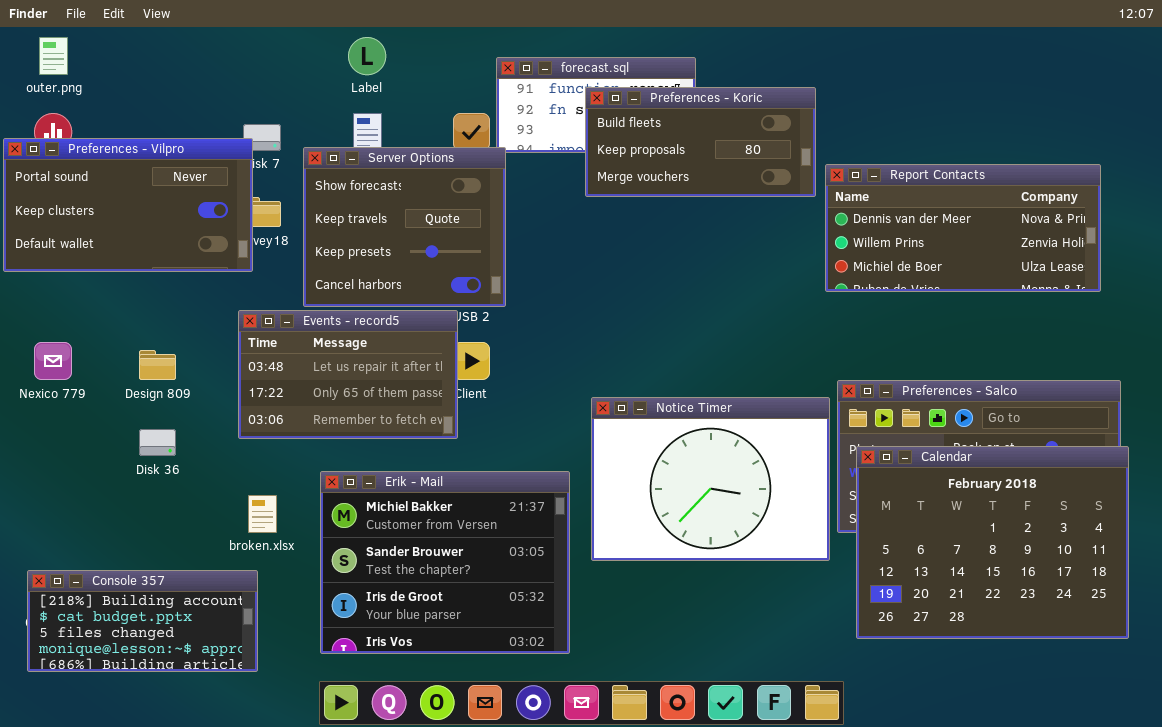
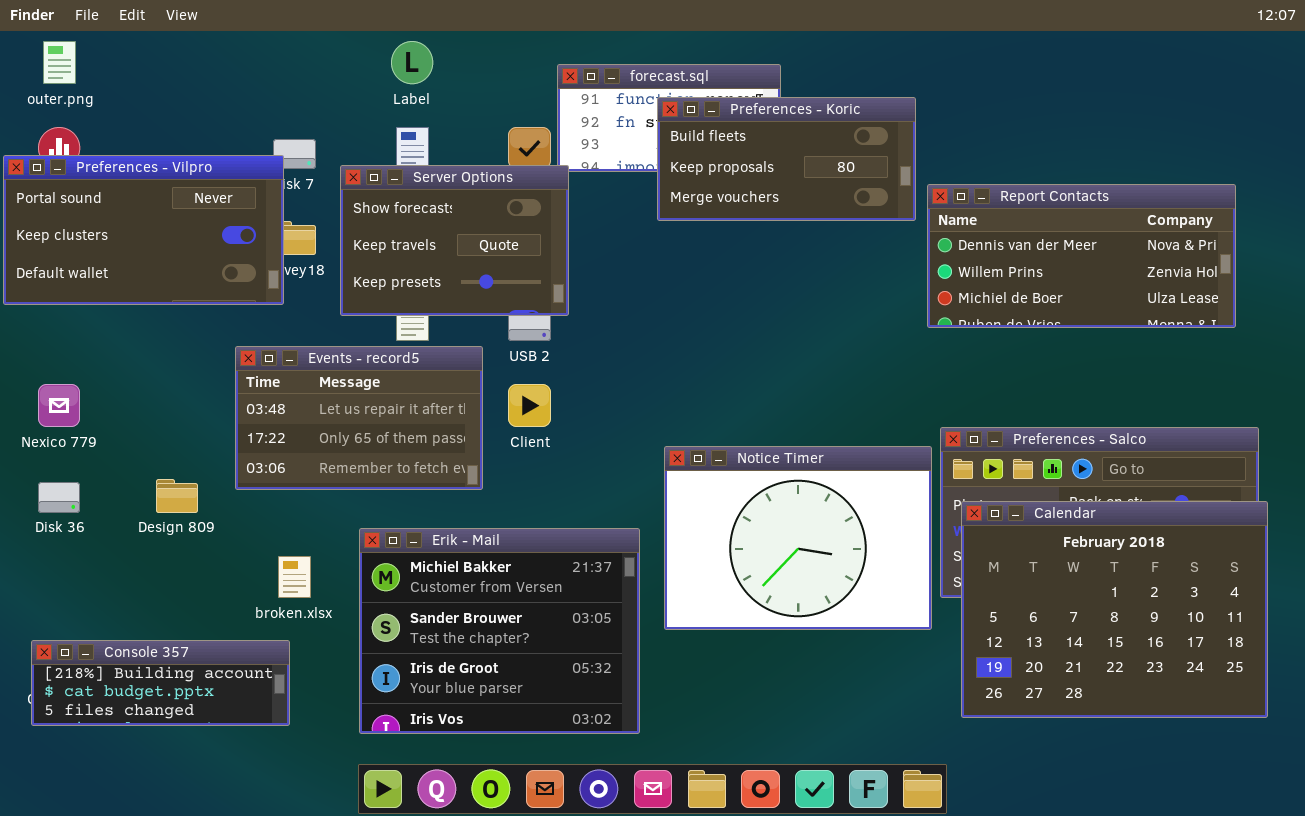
Server Options: [303,147,506,307] -> [340,165,569,316], resized
Events - record5: [238,310,458,439] -> [235,346,483,490], moved
Design 809: [139,350,176,380] -> [156,479,198,513], moved
Disk 36: [139,429,176,456] -> [38,482,80,513], moved
Console 357: [27,570,258,672] -> [31,640,290,726], resized

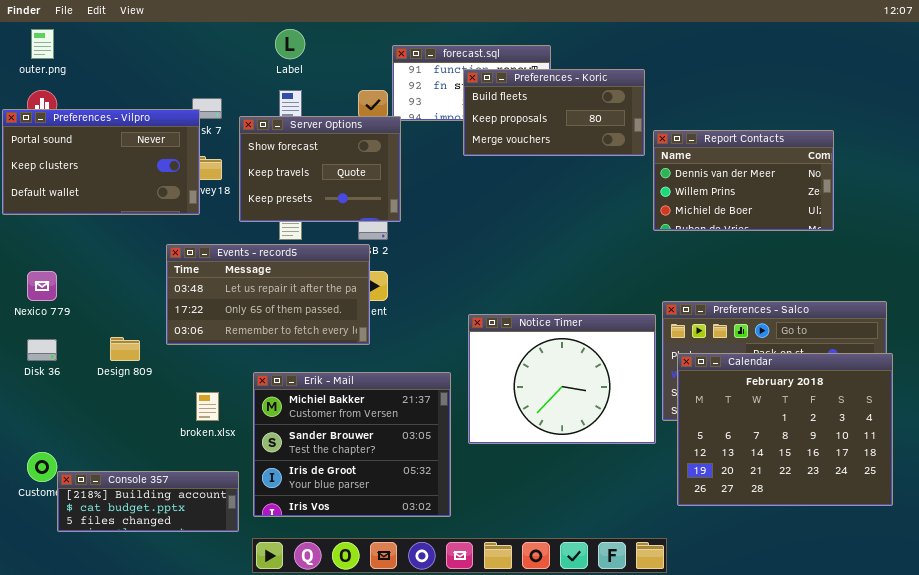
Report Contacts: [927,184,1236,328] -> [653,130,834,231], resized
Events - record5: [235,346,483,490] -> [166,244,370,345], resized
Console 357: [31,640,290,726] -> [57,471,239,532], moved

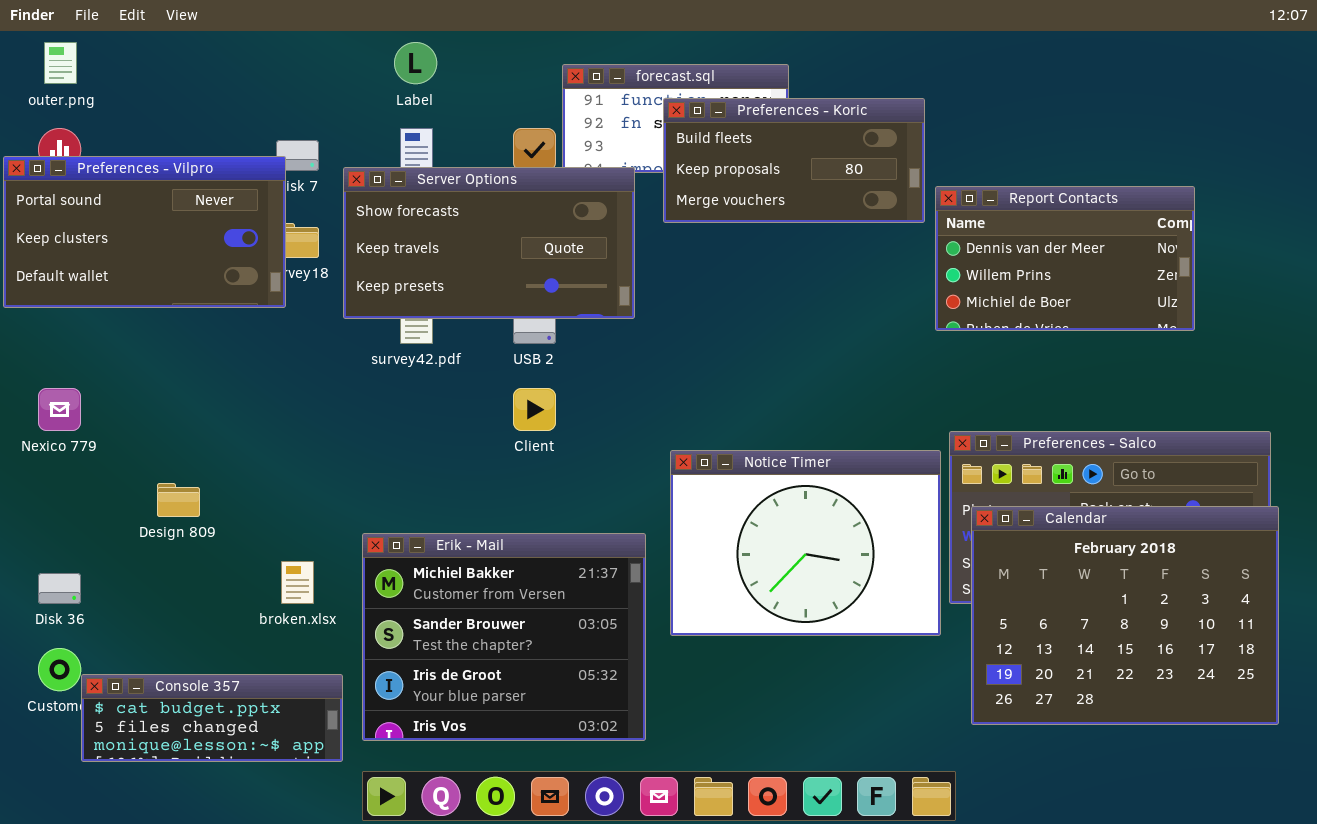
Server Options: [239,116,401,222] -> [343,167,635,319], resized
Events - record5: [166,244,370,345] -> none, closed
Disk 36: [27,339,57,361] -> [38,573,81,604], moved
Console 357: [57,471,239,532] -> [81,674,343,762], scrolled down 1 row

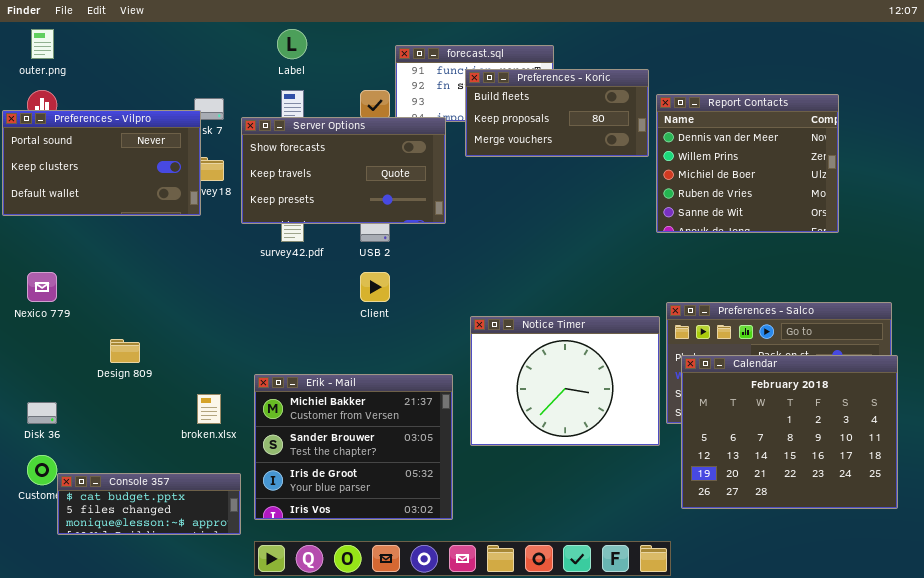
Report Contacts: [935,186,1195,331] -> [656,94,839,233], resized

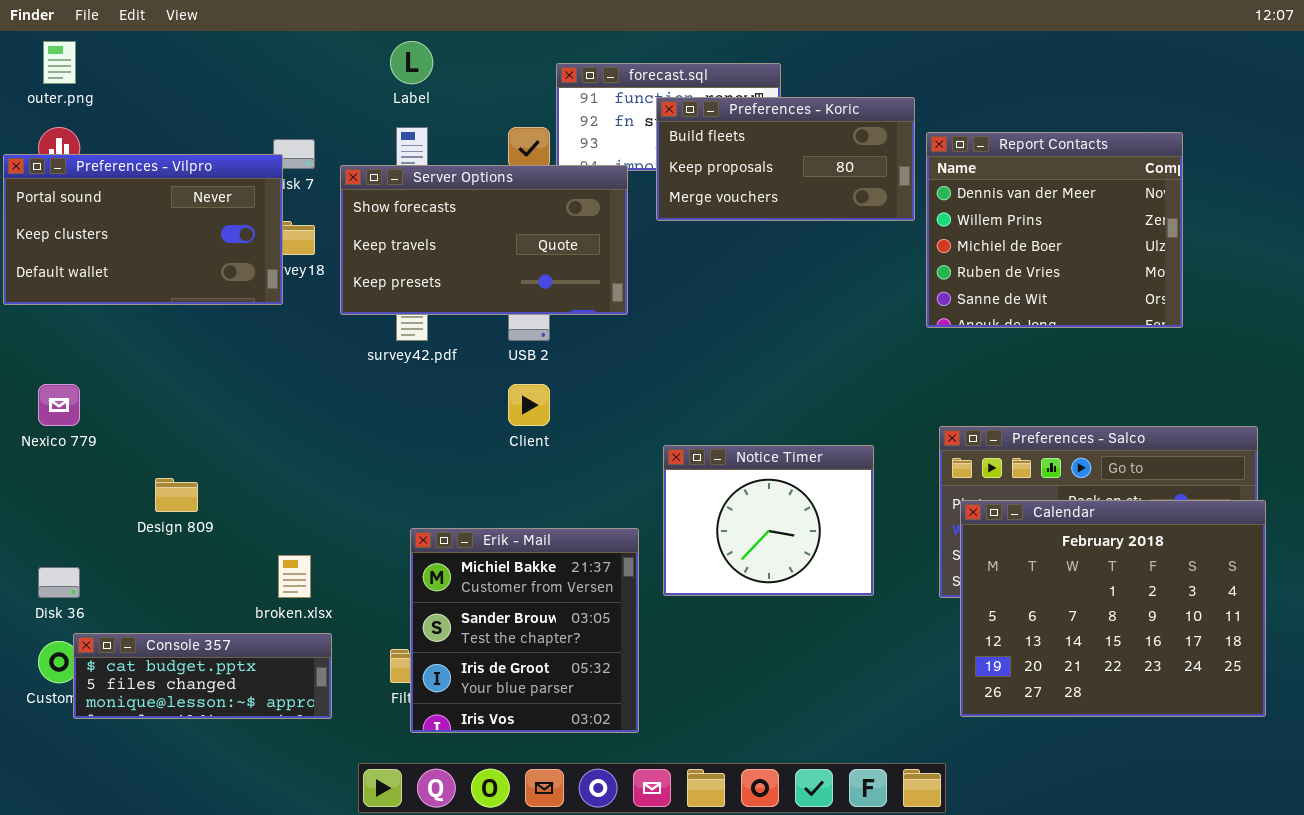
Notice Timer: [470,316,660,446] -> [663,445,874,596], resized
Erik - Mail: [254,374,453,520] -> [410,528,639,733], resized
Console 357: [57,473,241,535] -> [73,633,332,719], moved

